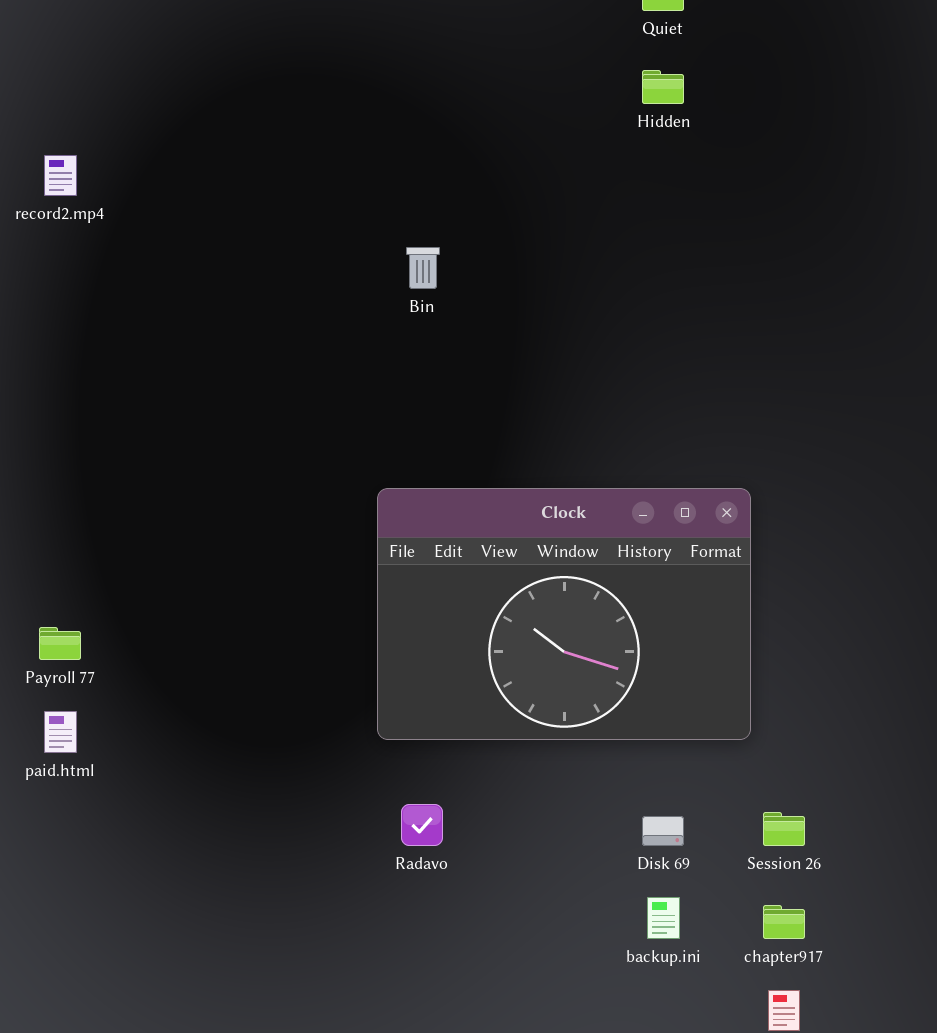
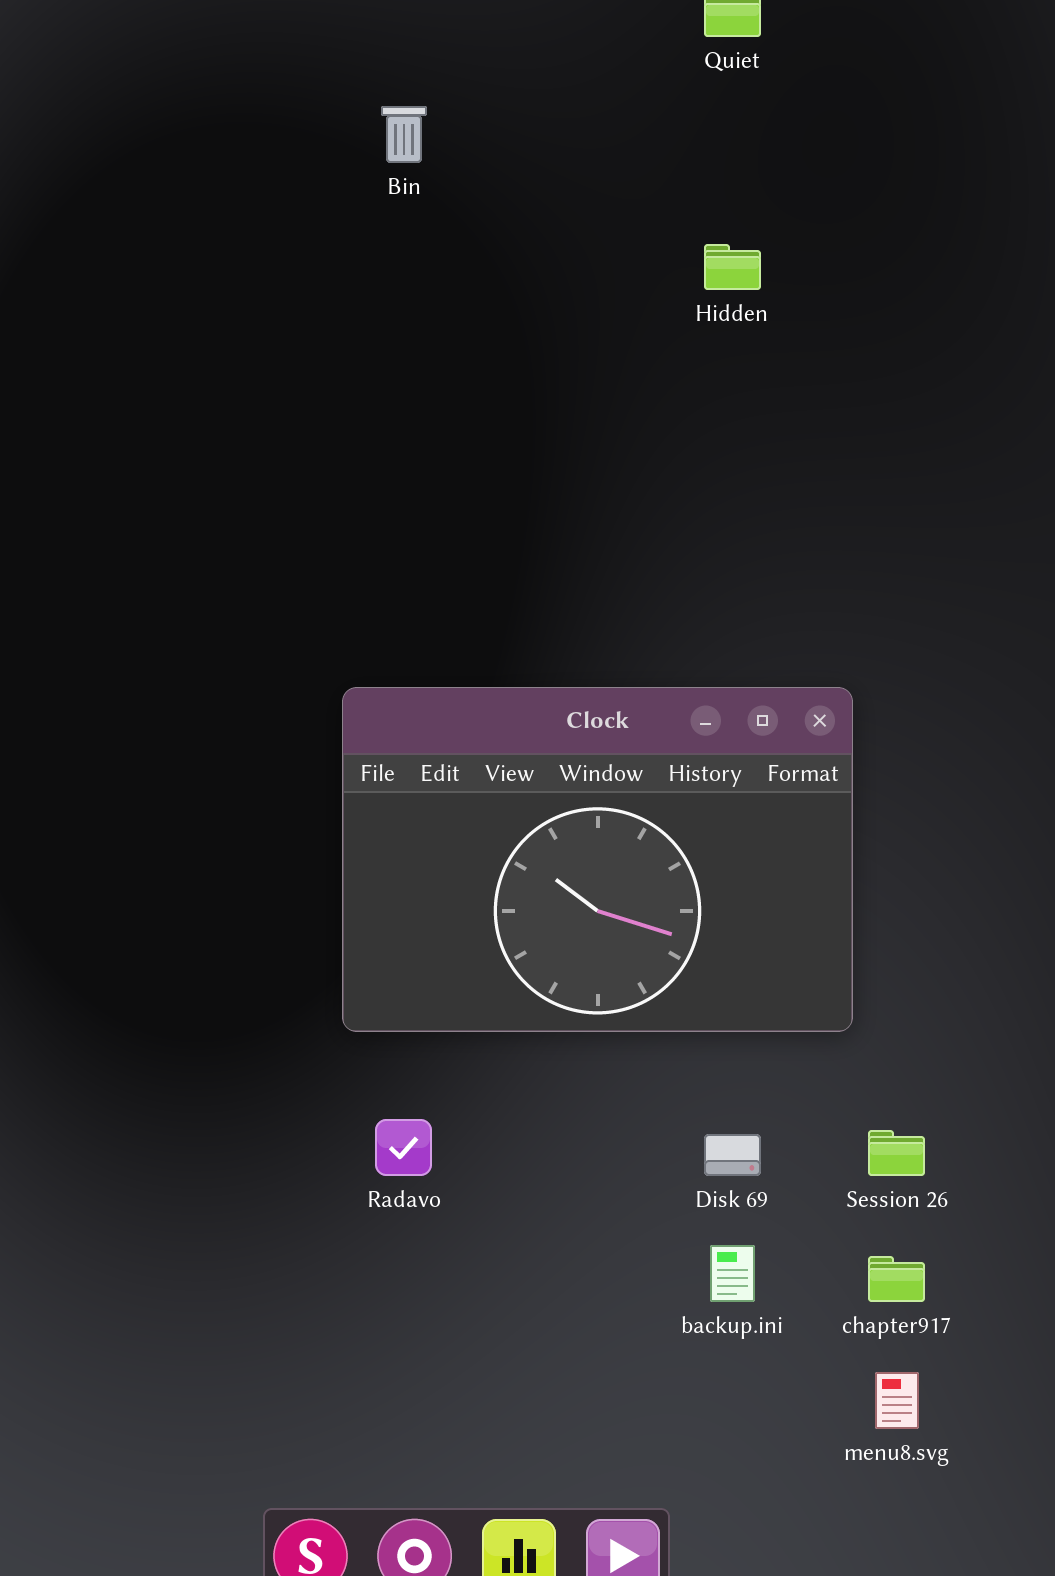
Hidden: [642,70,684,104] -> [704,244,761,290], moved
Bin: [406,247,440,289] -> [381,106,427,163], moved

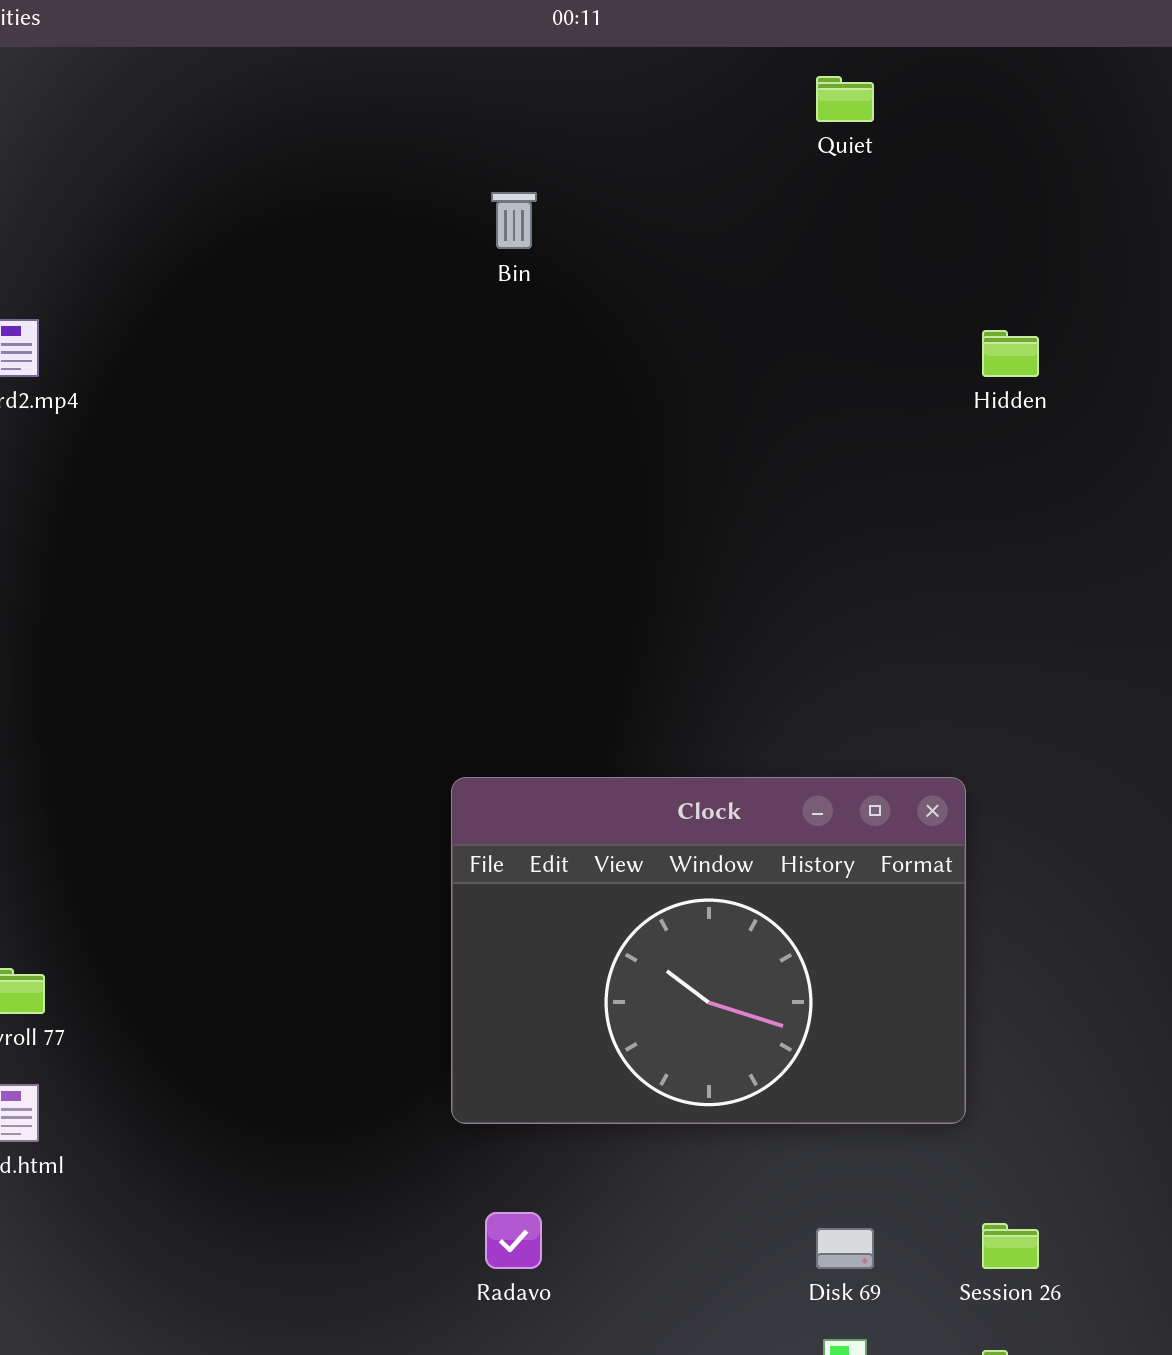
Hidden: [704,244,761,290] -> [982,330,1039,377], moved

